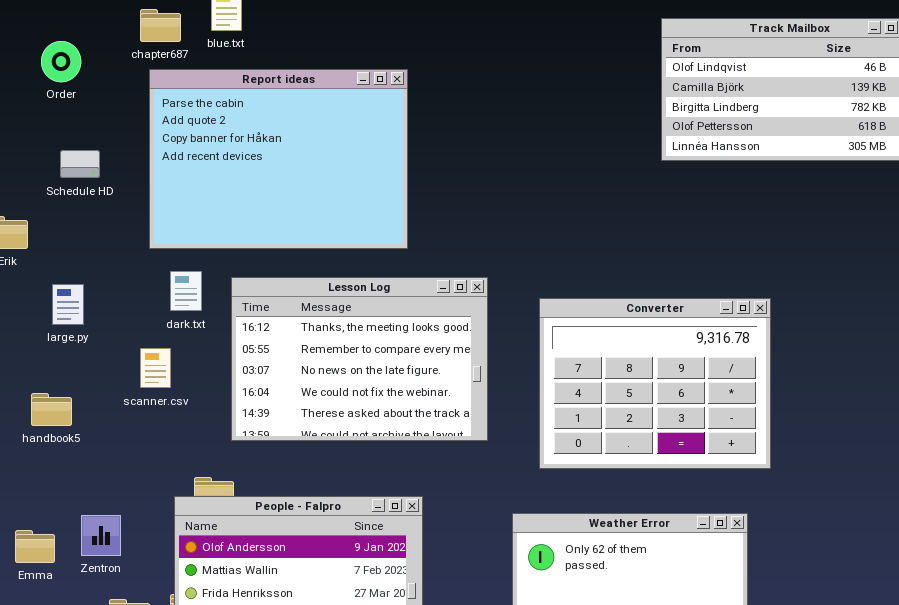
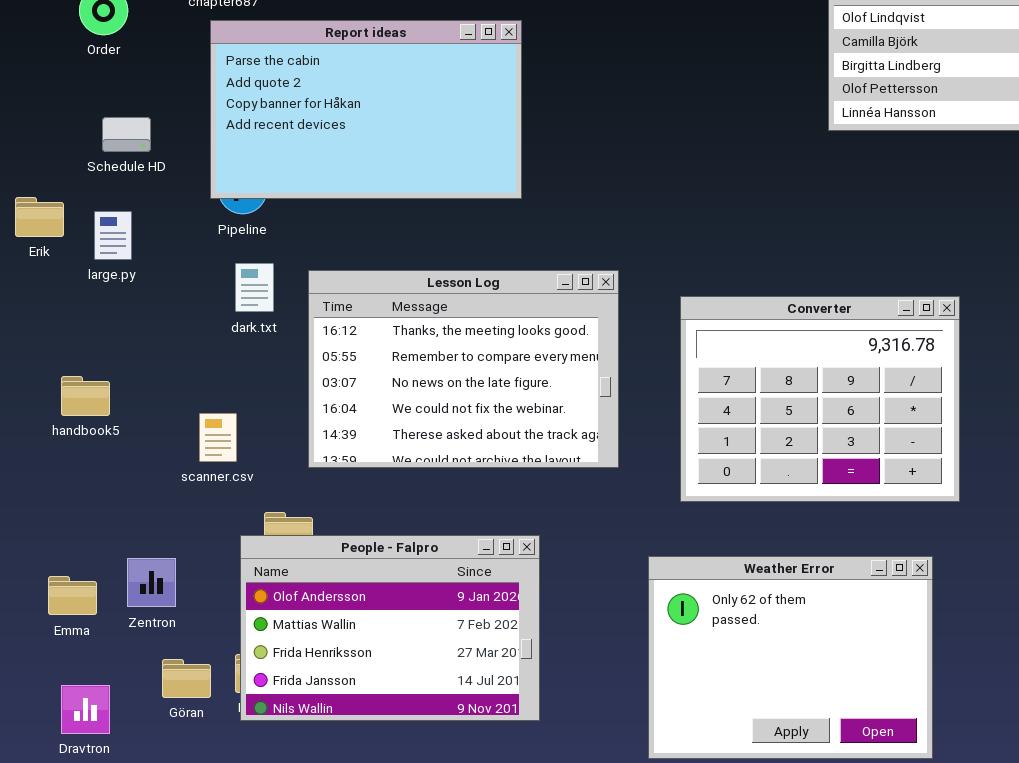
Report ideas: [149,69,408,249] -> [210,20,522,199], resized
large.py: [52,284,84,325] -> [94,211,132,260], moved
scanner.csv: [140,348,171,388] -> [199,413,237,462], moved
handbook5: [31,393,72,426] -> [61,376,110,416], moved

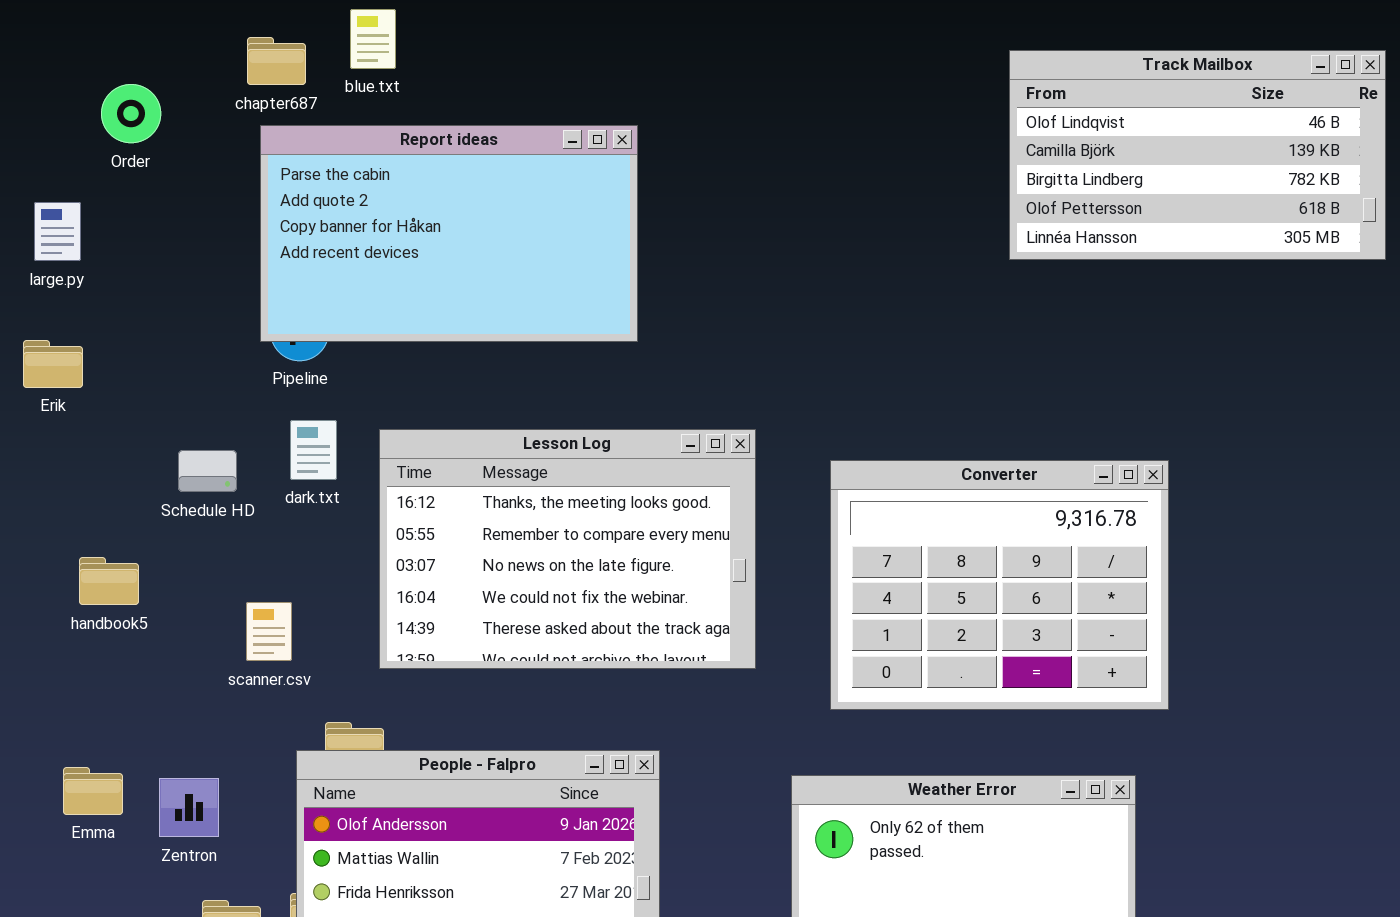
Schedule HD: [102,117,151,152] -> [178,450,237,492], moved
large.py: [94,211,132,260] -> [34,202,81,261], moved
Emma: [48,576,97,615] -> [63,767,123,815], moved

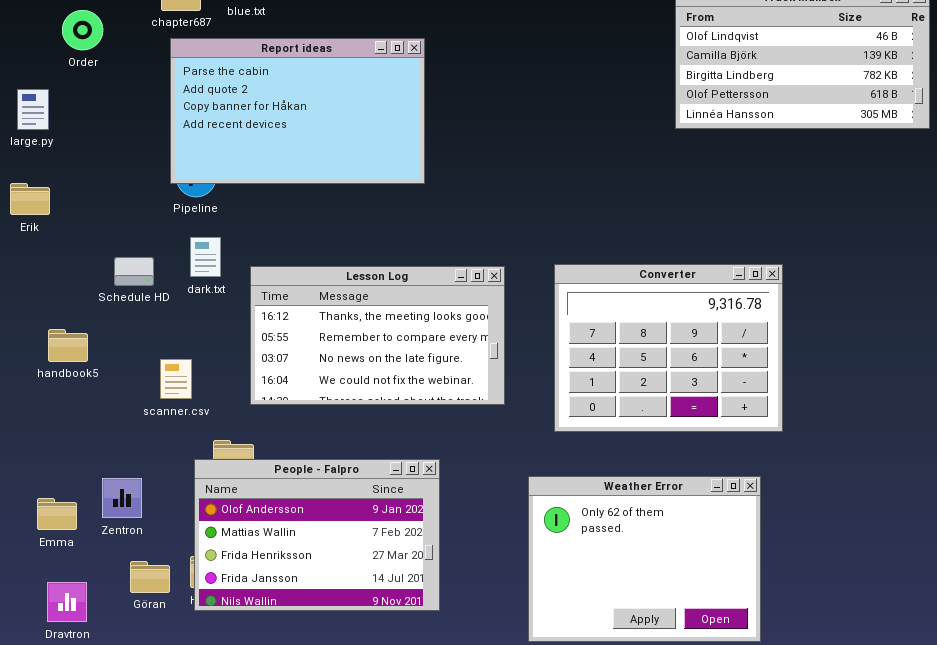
Lesson Log: [379,429,756,669] -> [250,266,505,405], resized
Emma: [63,767,123,815] -> [37,498,77,530], moved

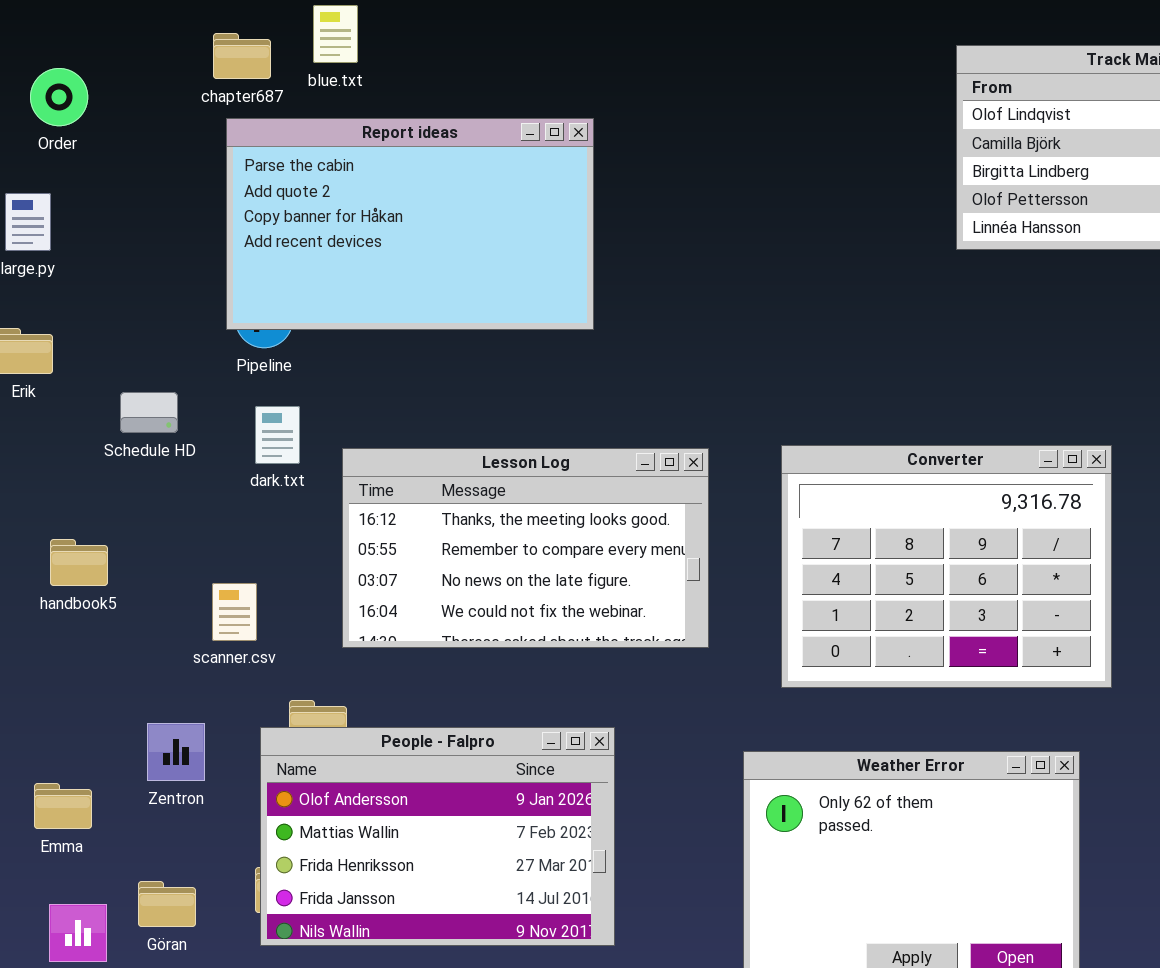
Order: [62,10,103,50] -> [30,68,88,126], moved
Schedule HD: [114,257,154,286] -> [120,392,178,433], moved
Zentron: [102,478,142,518] -> [147,723,205,781], moved
Göran: [130,561,170,593] -> [138,881,196,927], moved

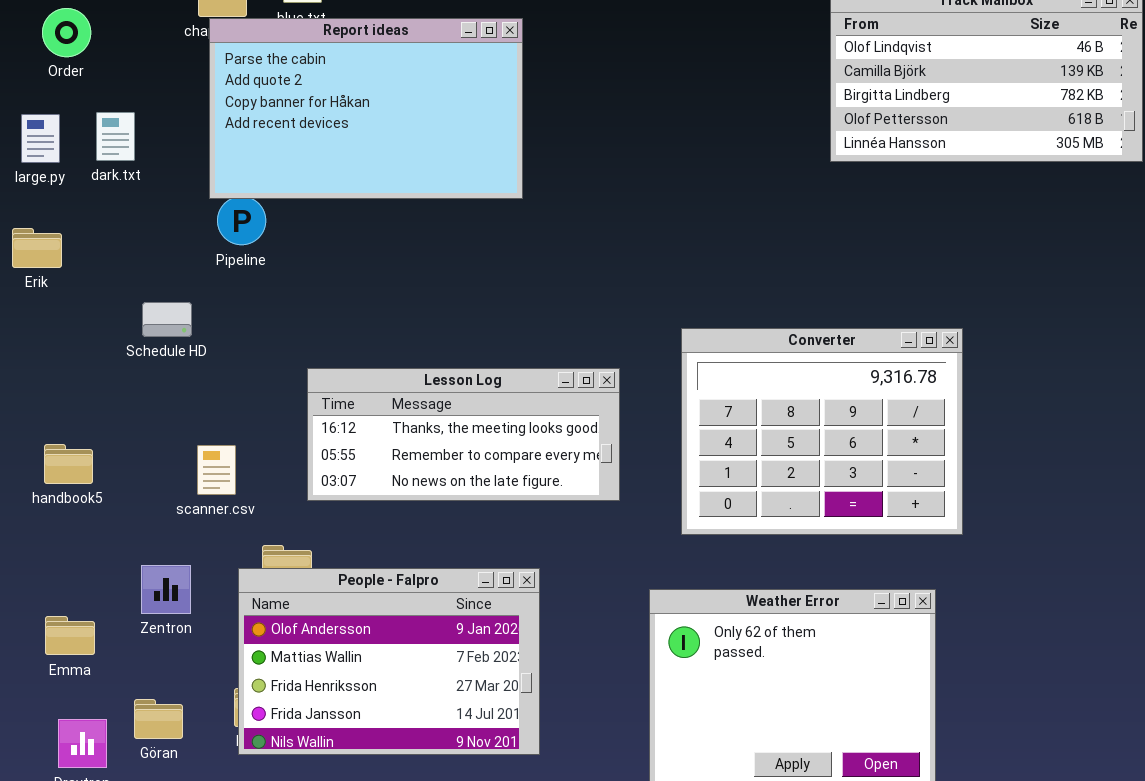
Report ideas: [226,118,594,330] -> [209,18,523,199], moved
Schedule HD: [120,392,178,433] -> [142,302,192,337], moved
dark.txt: [255,406,300,464] -> [96,112,135,161], moved
Lesson Log: [342,448,709,648] -> [307,368,620,501], resized
handbook5: [50,539,108,586] -> [44,444,93,484], moved

